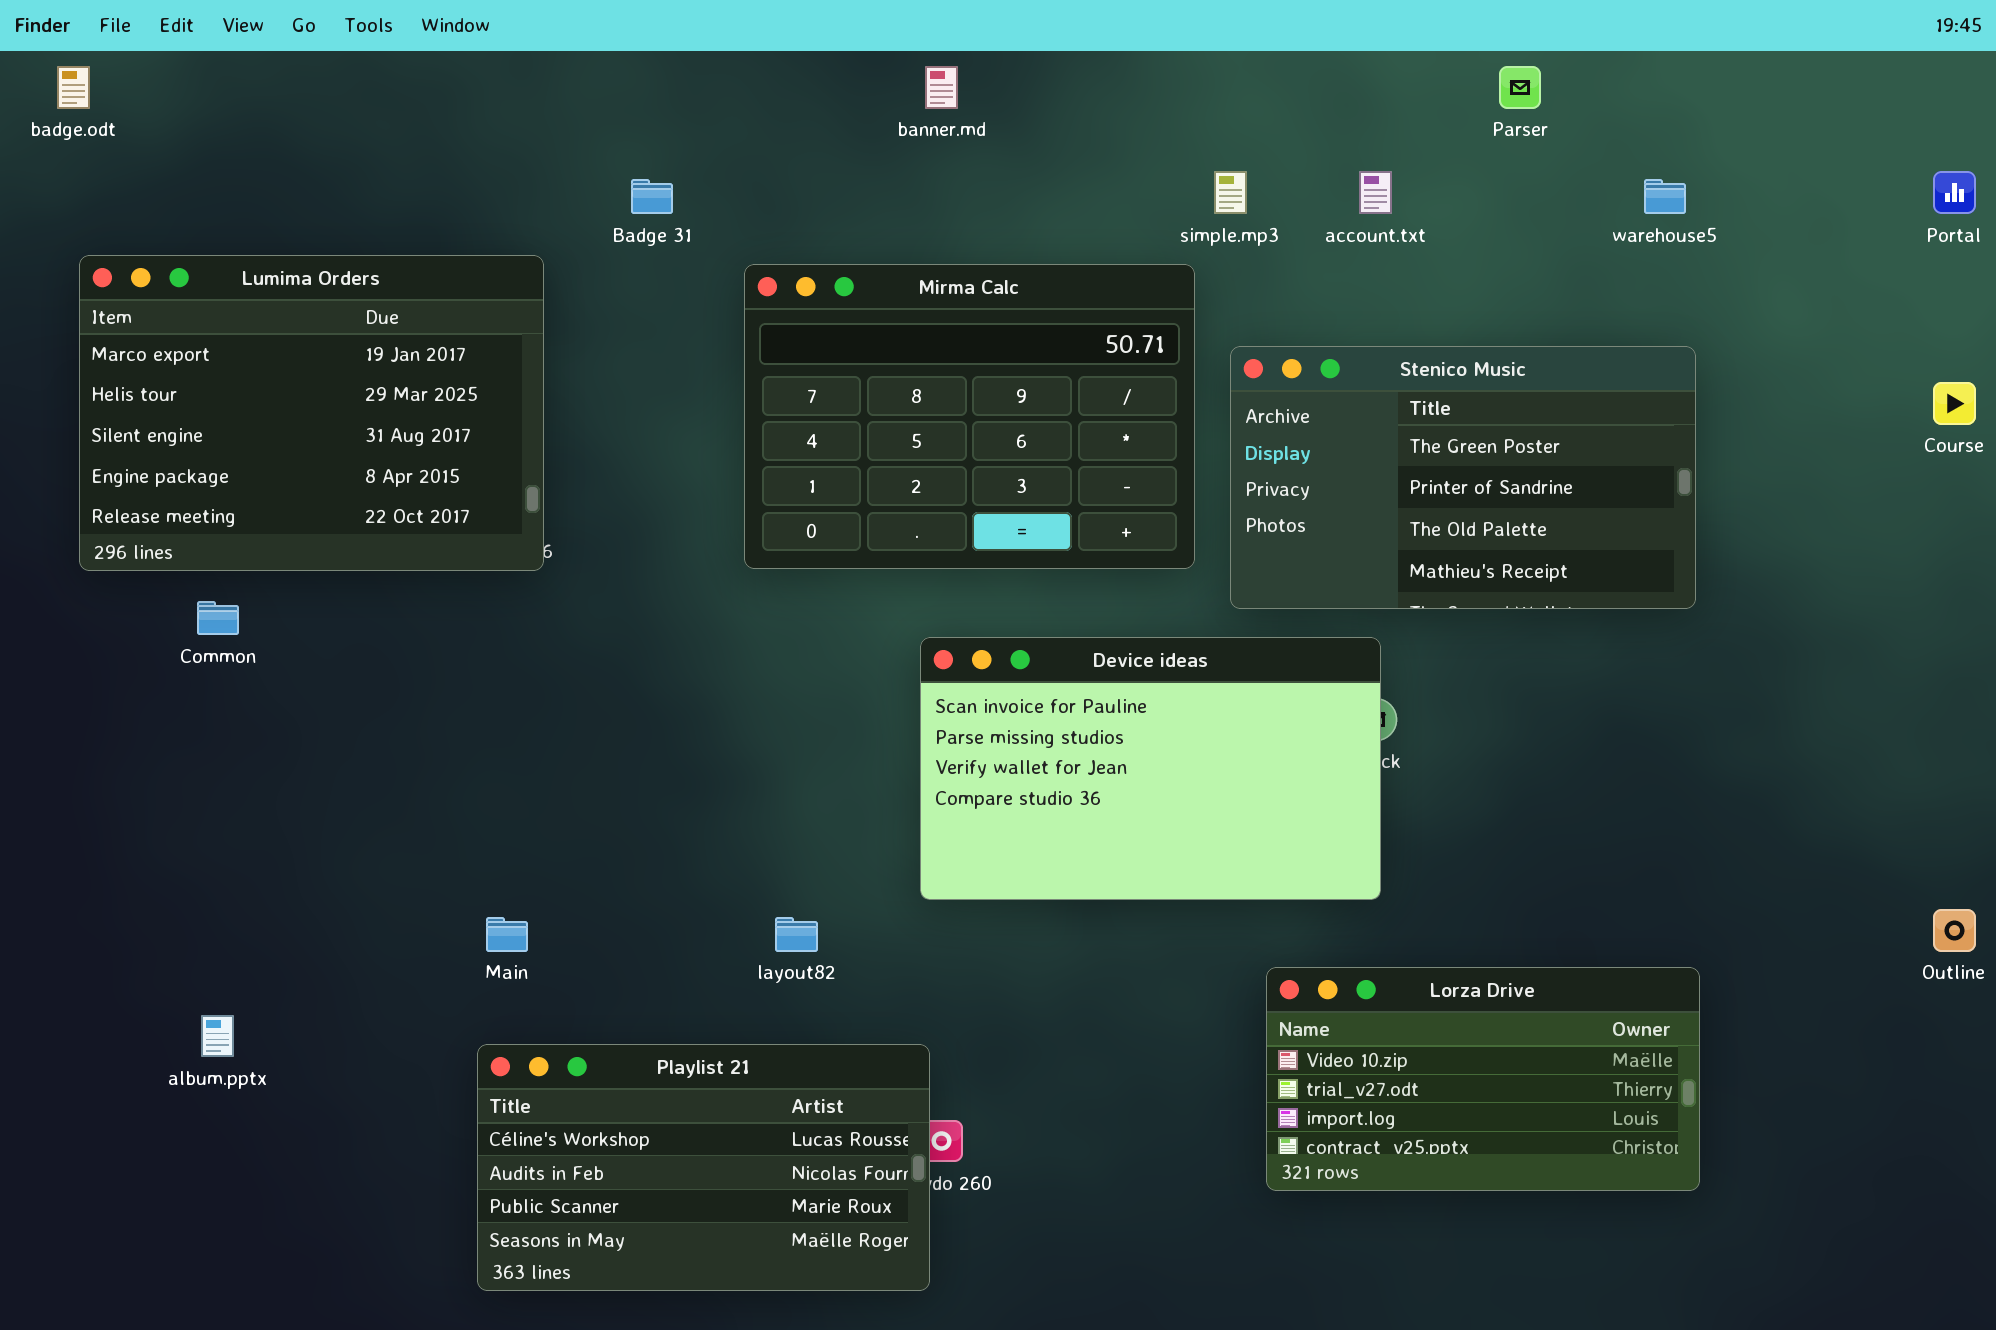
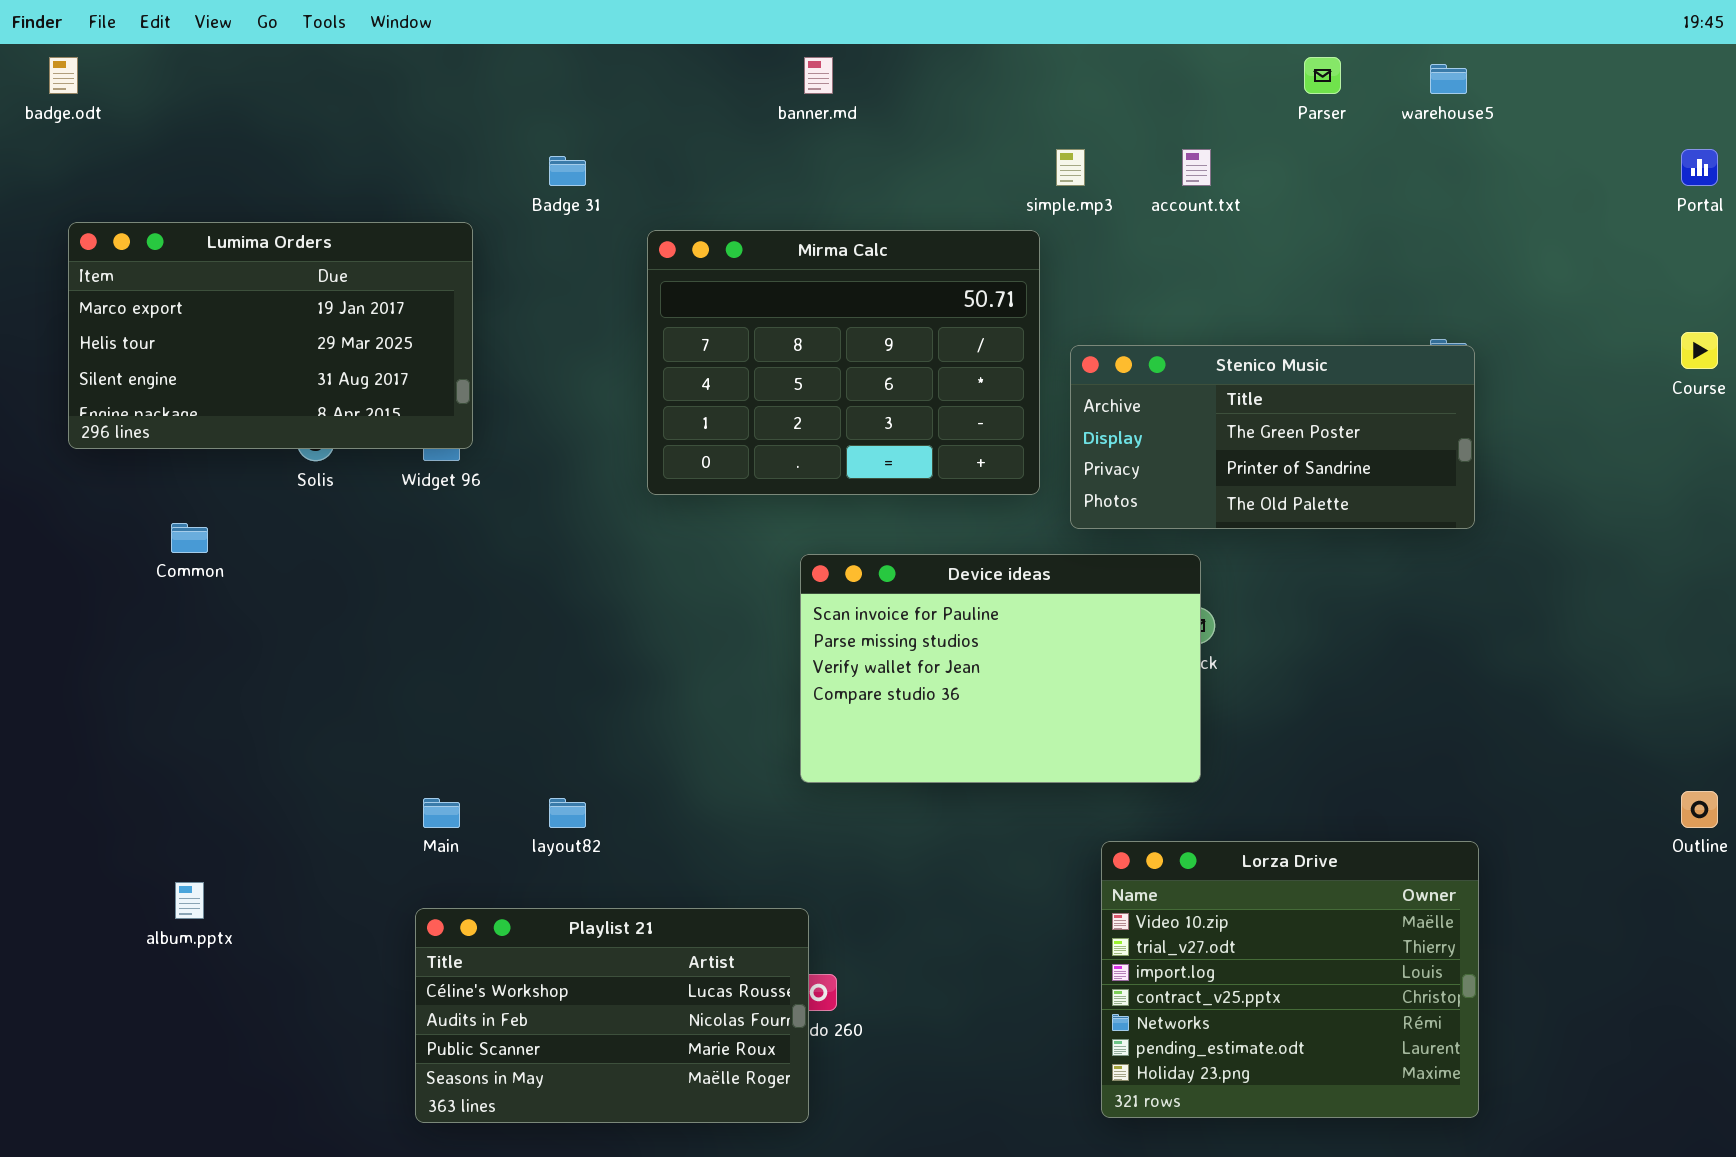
warehouse5: [1644,179,1686,214] -> [1430,64,1467,94], moved
Lumima Orders: [79,255,544,571] -> [68,222,473,449], resized
Stenico Music: [1230,346,1696,609] -> [1070,345,1475,529], resized
layout82: [775,917,818,952] -> [549,798,586,828], moved
Lorza Drive: [1266,967,1700,1191] -> [1101,841,1479,1118], resized

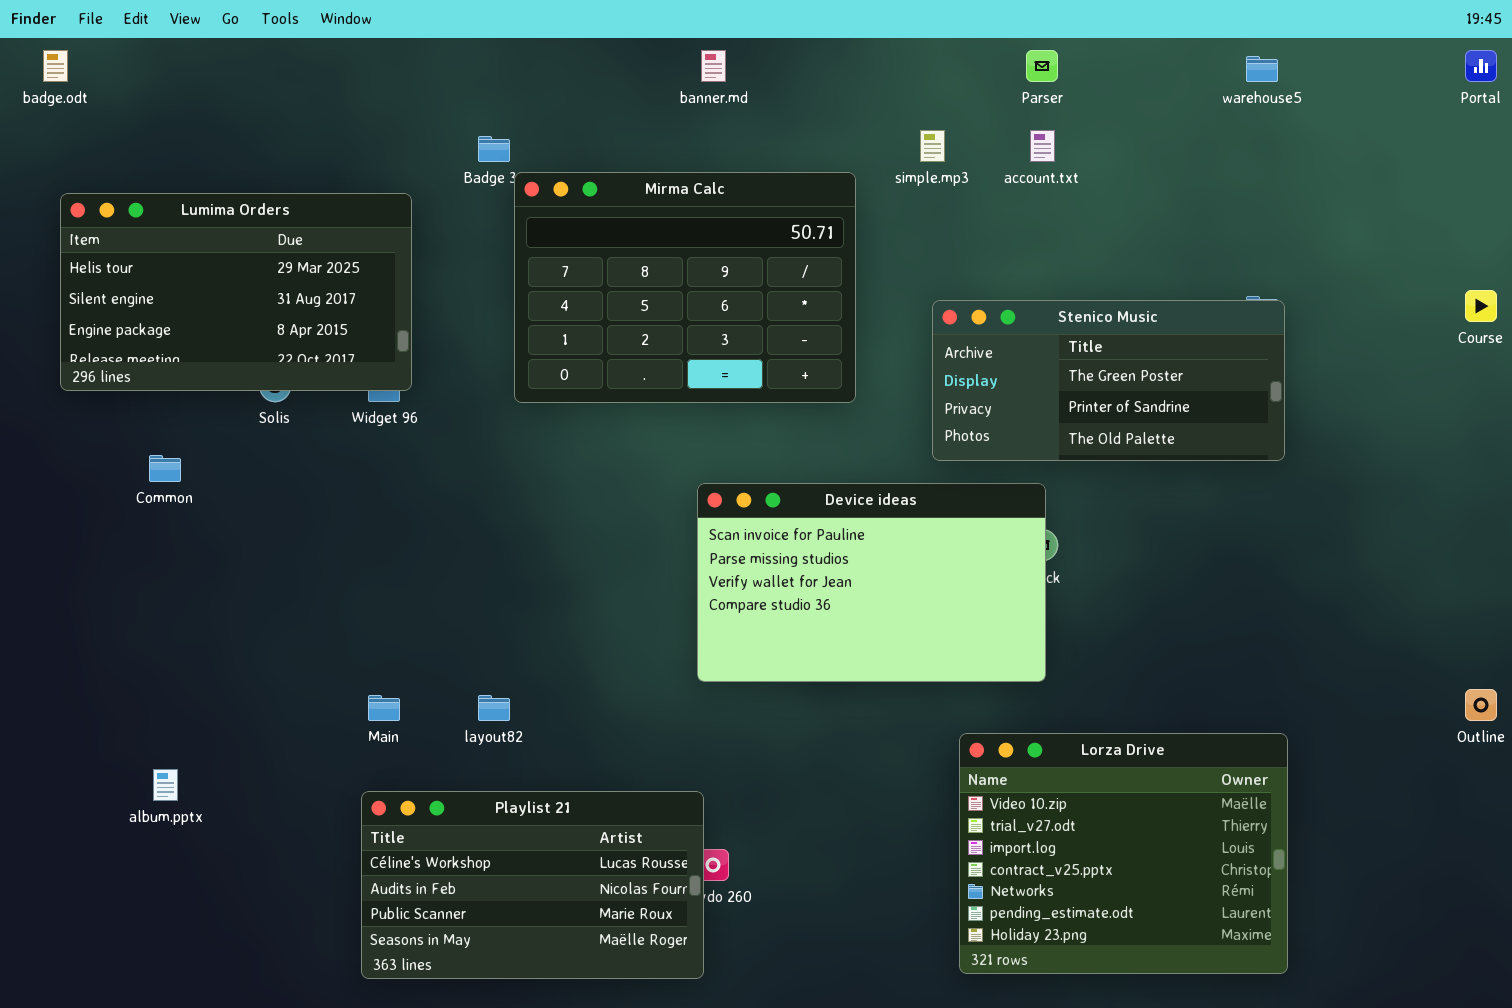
Parser: [1304,57,1341,94] -> [1026,50,1058,82], moved
Portal: [1681,149,1718,186] -> [1465,50,1497,82], moved
Lumima Orders: [68,222,473,449] -> [60,193,412,391], scrolled down 1 row
Mirma Calc: [647,230,1040,495] -> [514,172,856,403], moved

